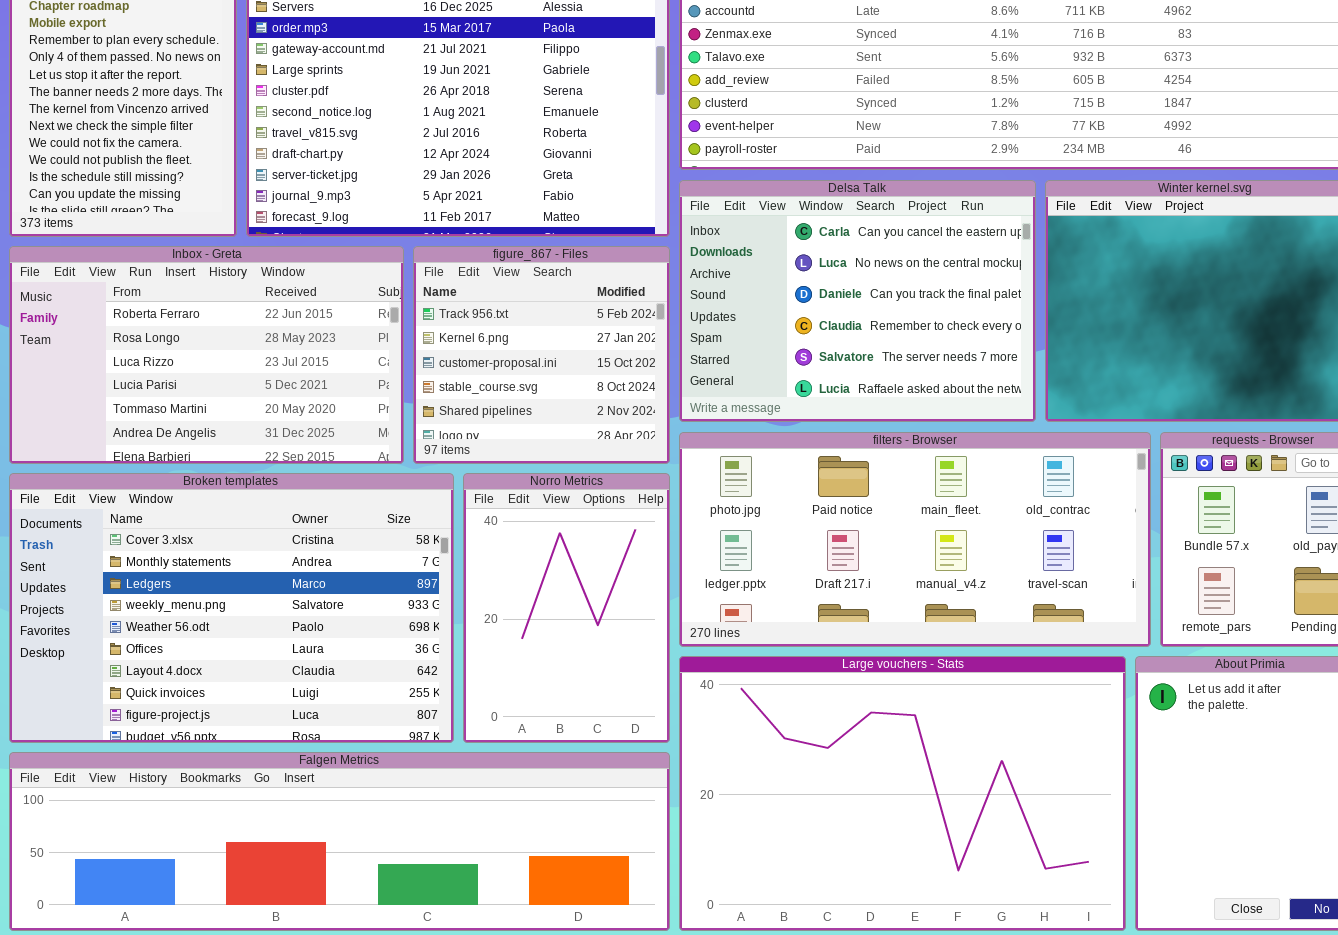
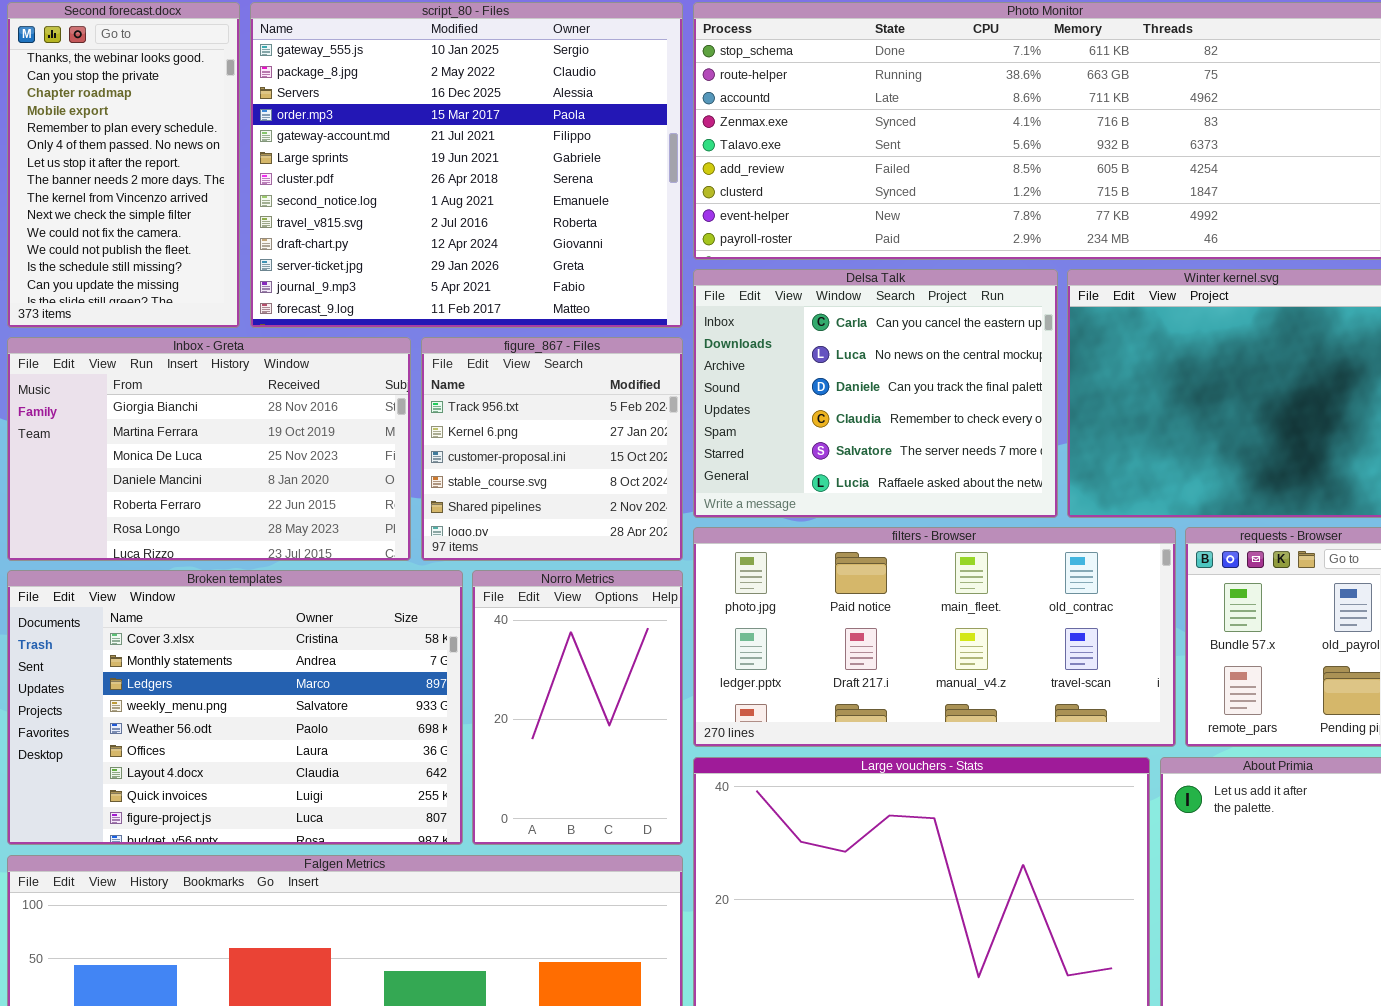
Inbox - Greta: [9,246,404,464] -> [7,337,411,561], scrolled up 4 rows

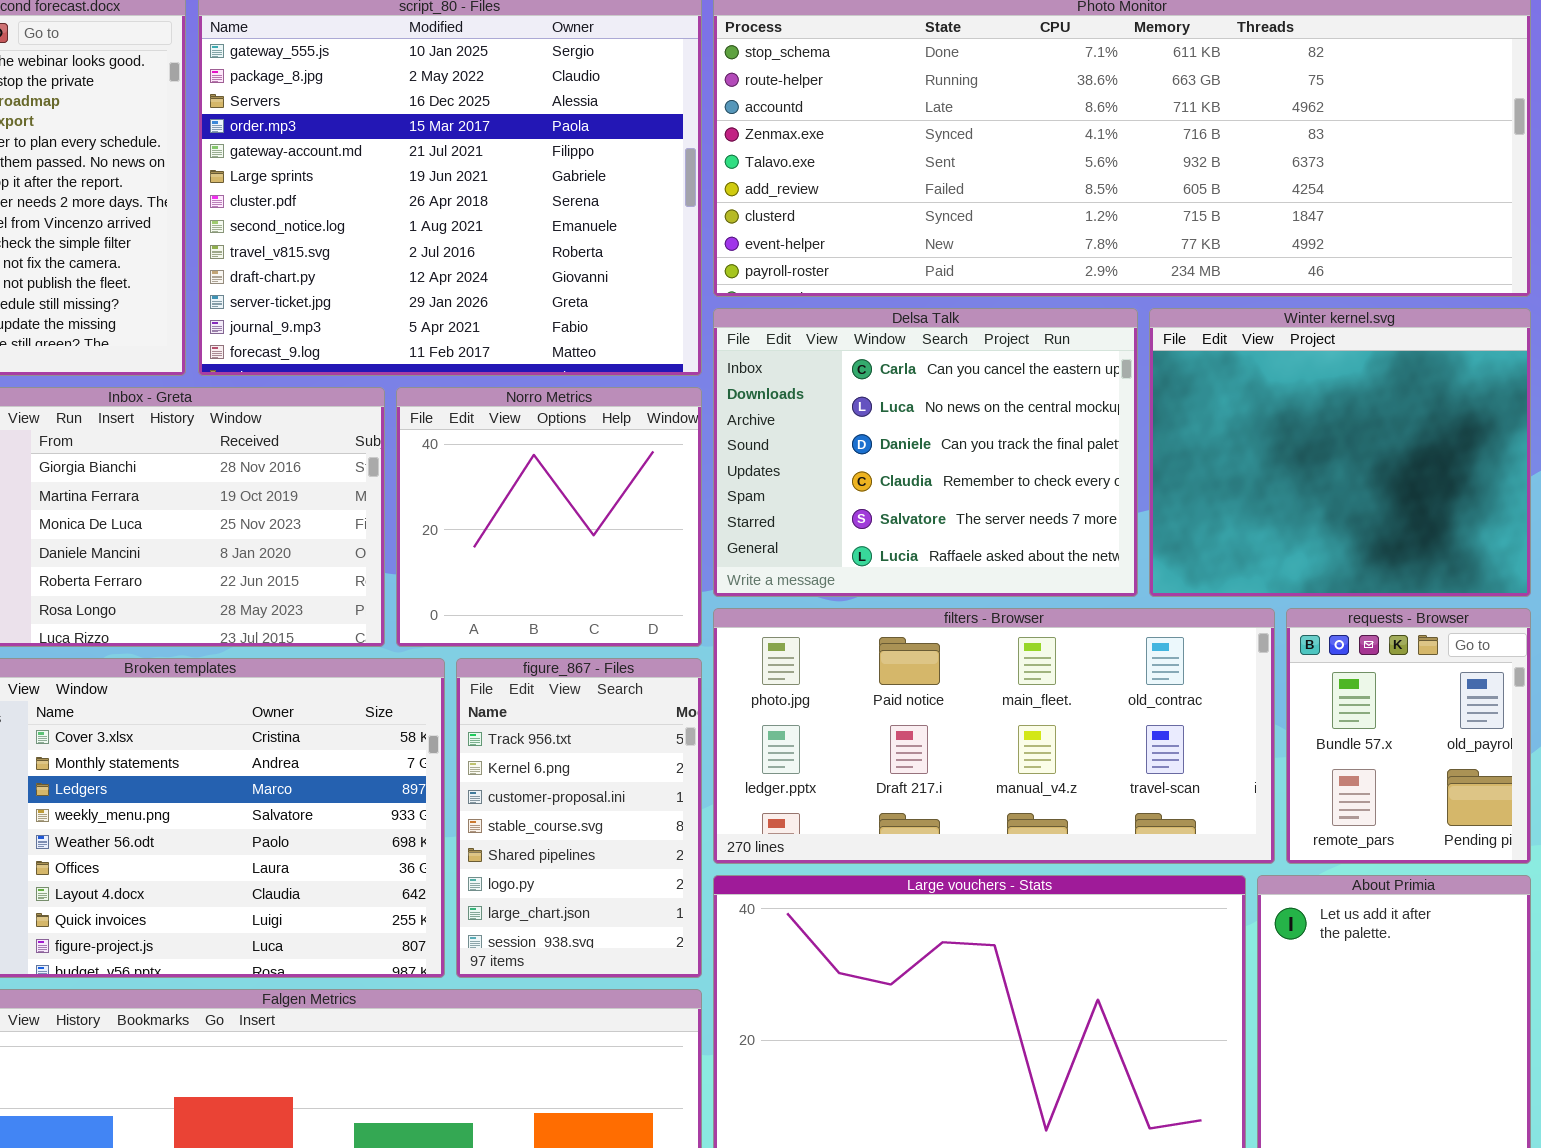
figure_867 - Files: [421,337,683,561] -> [456,658,702,978], moved, resized
Norro Metrics: [472,570,683,845] -> [396,387,702,647], moved, resized

